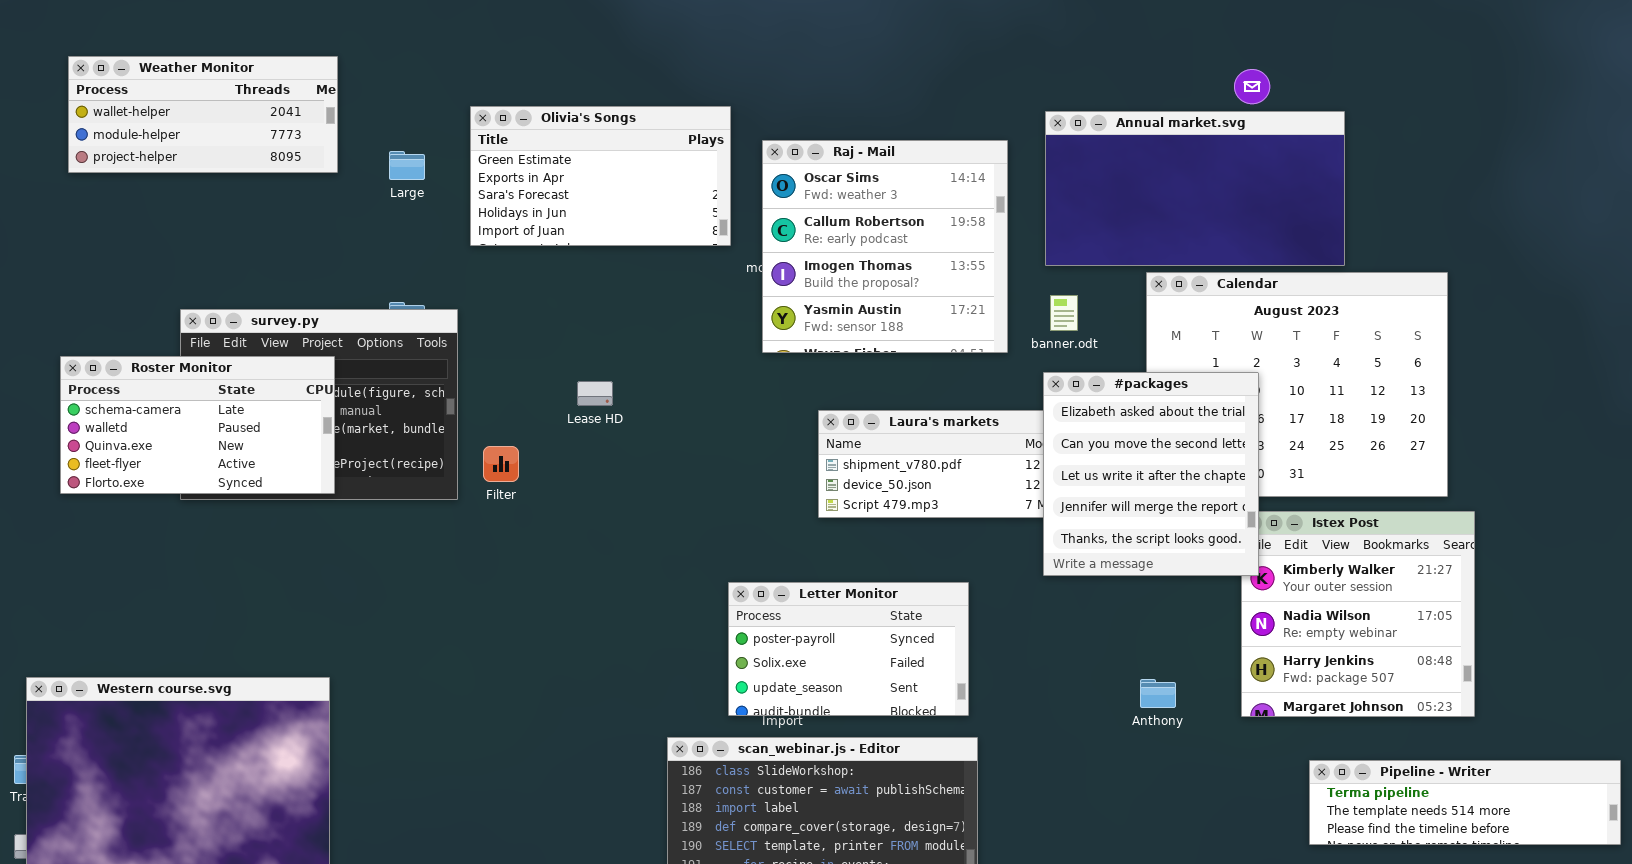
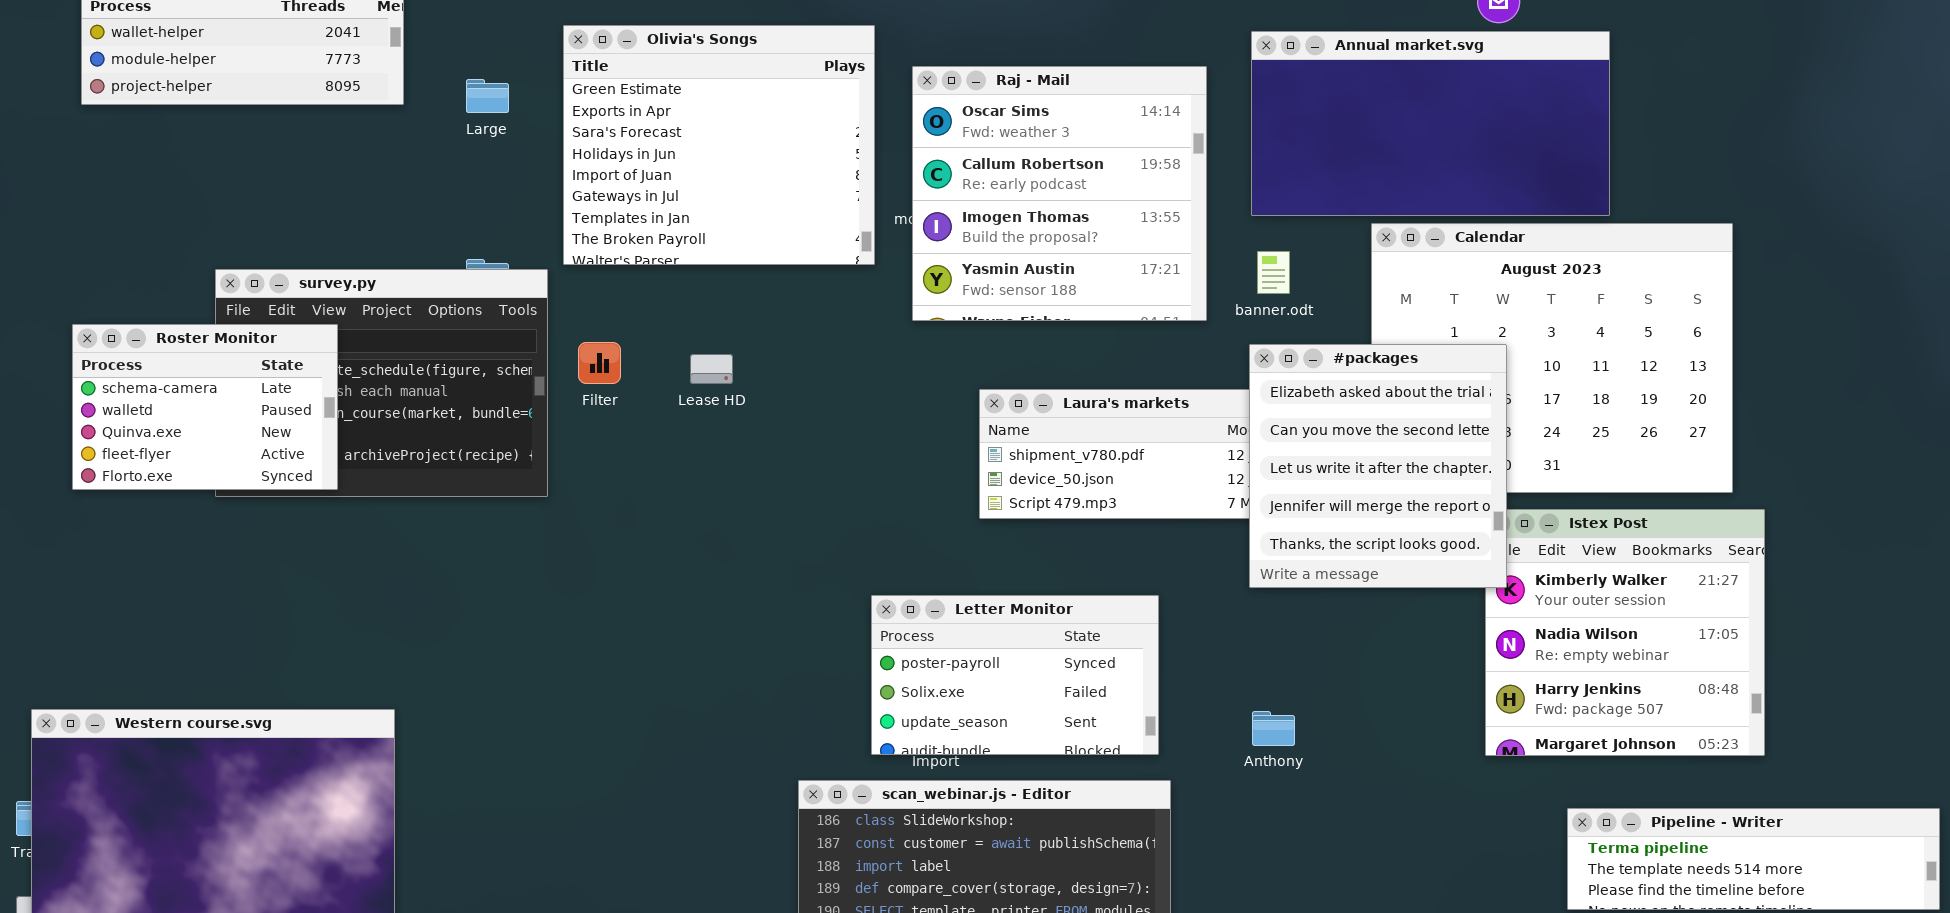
Olivia's Songs: [470,106,731,246] -> [563,25,875,265], resized
Roster Monitor: [60,356,335,494] -> [72,324,338,490], resized
Filter: [483,446,519,482] -> [578,342,621,384], moved
Anthony: [1140,679,1176,708] -> [1252,711,1295,746], moved

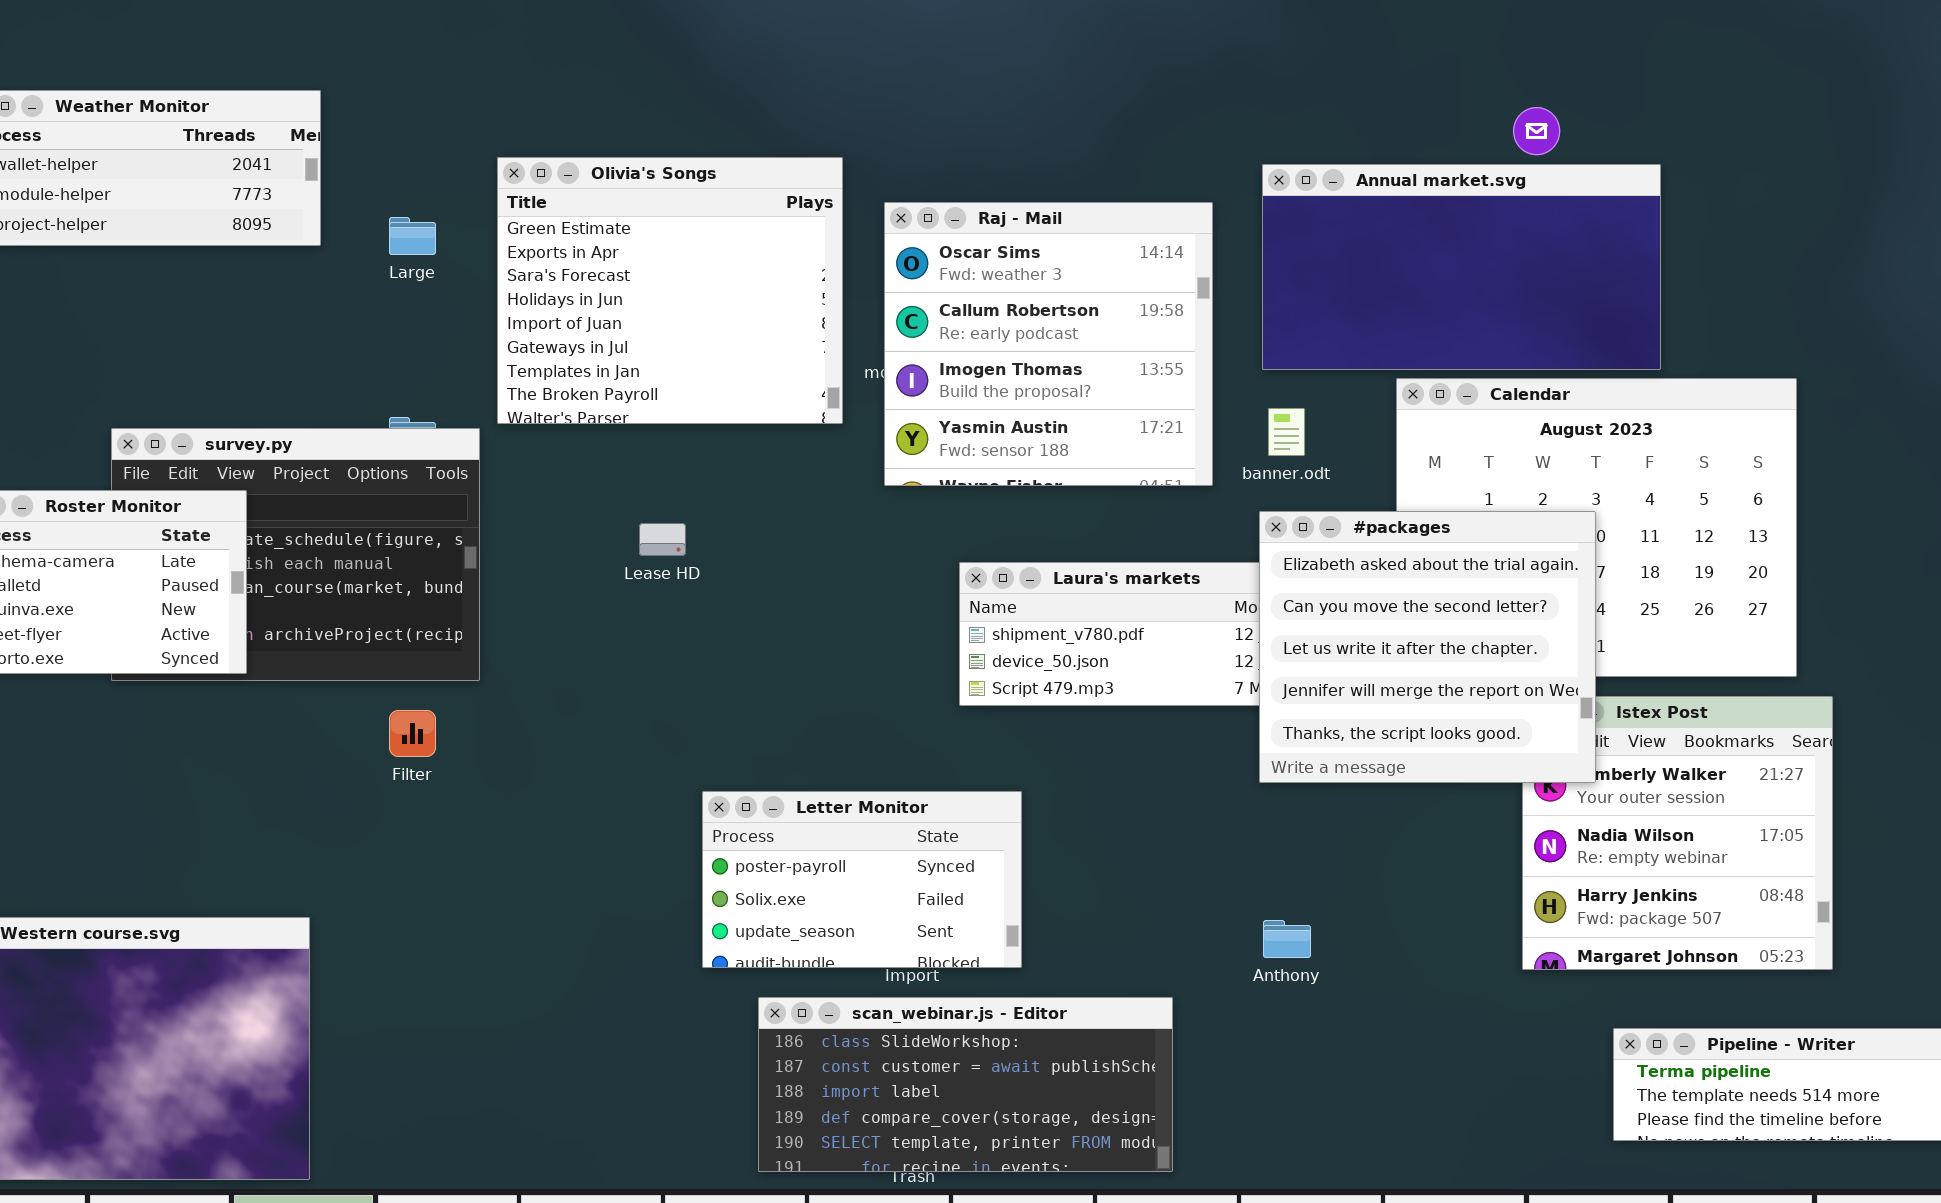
Filter: [578,342,621,384] -> [389,710,436,757], moved
#packages: [1249,344,1507,588] -> [1259,511,1596,783], resized
Letter Monitor: [871,595,1159,755] -> [702,791,1022,968], moved

